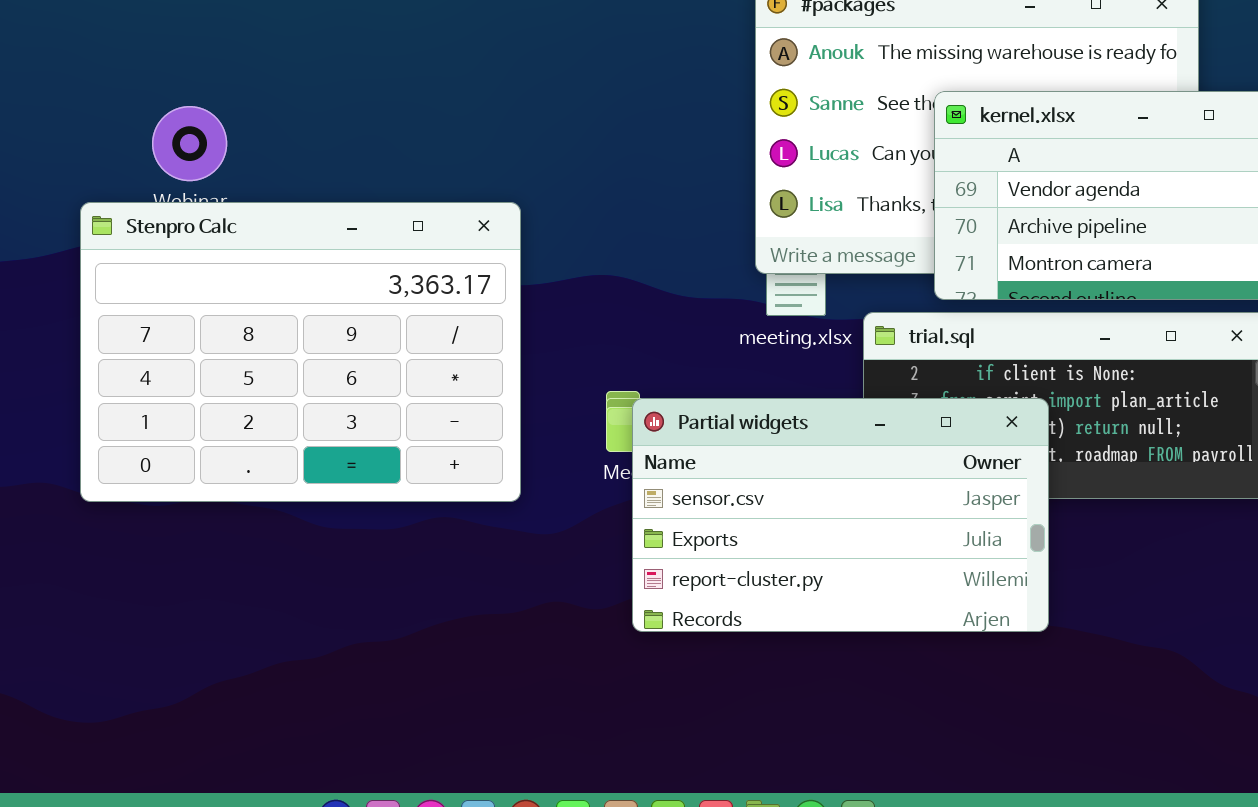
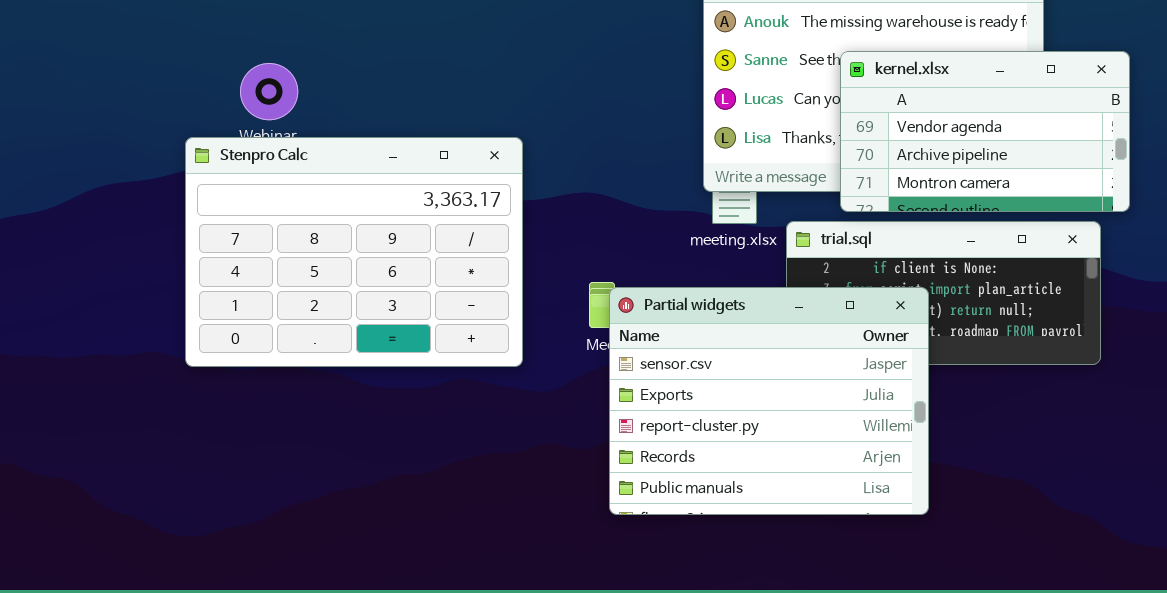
Partial widgets: [632,398,1049,632] -> [609,287,929,515], resized

